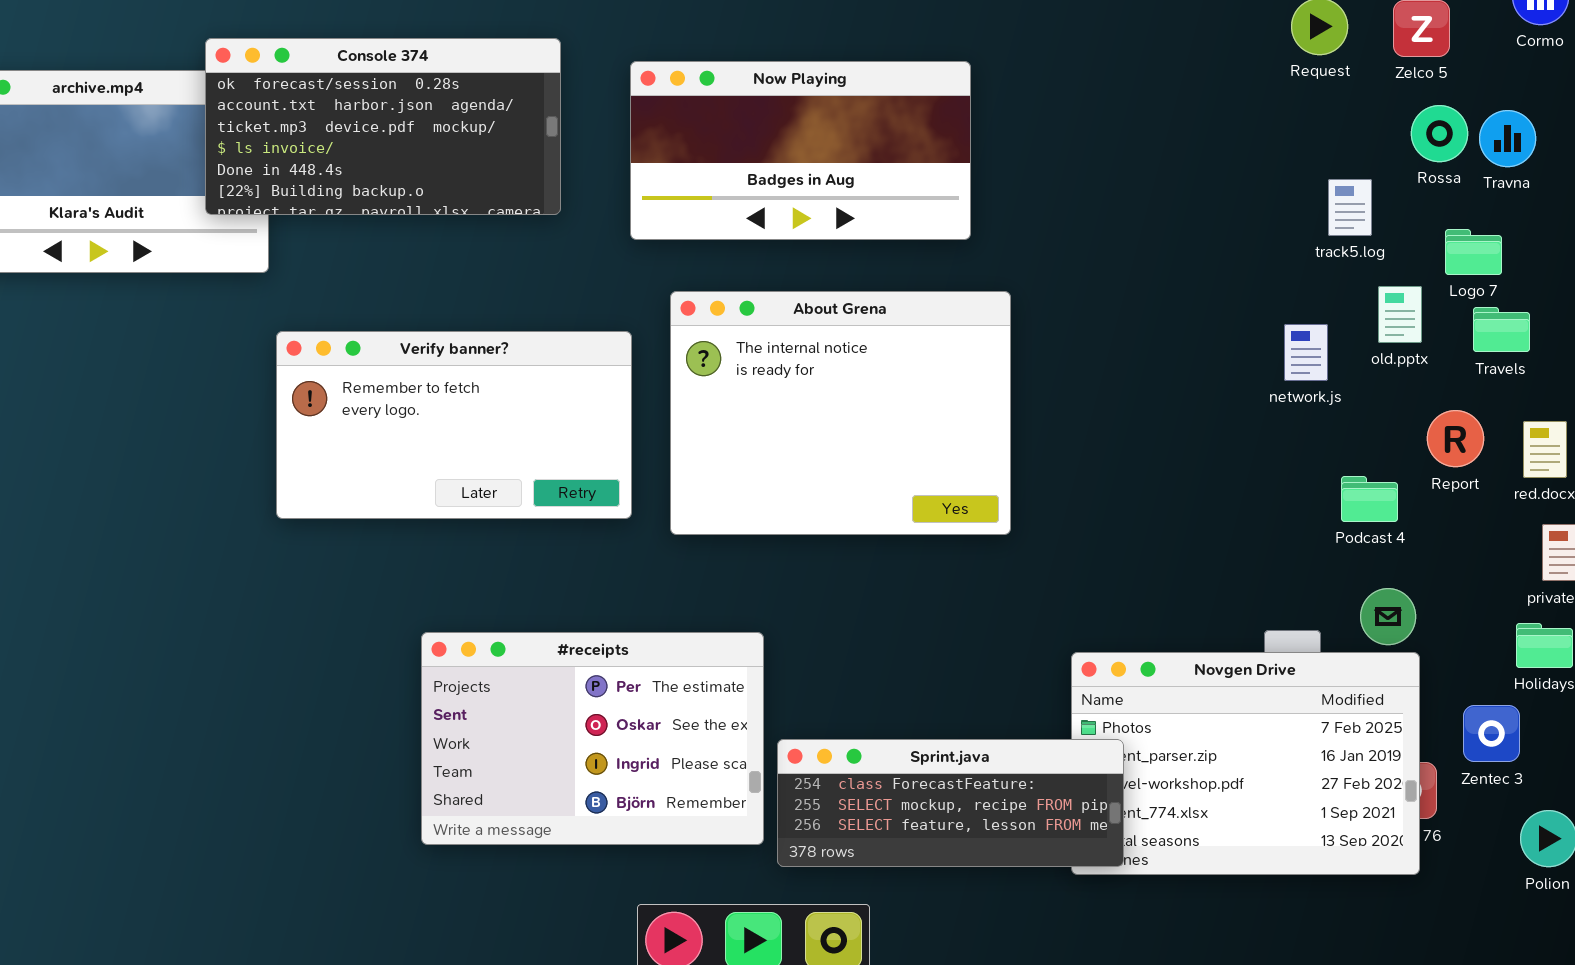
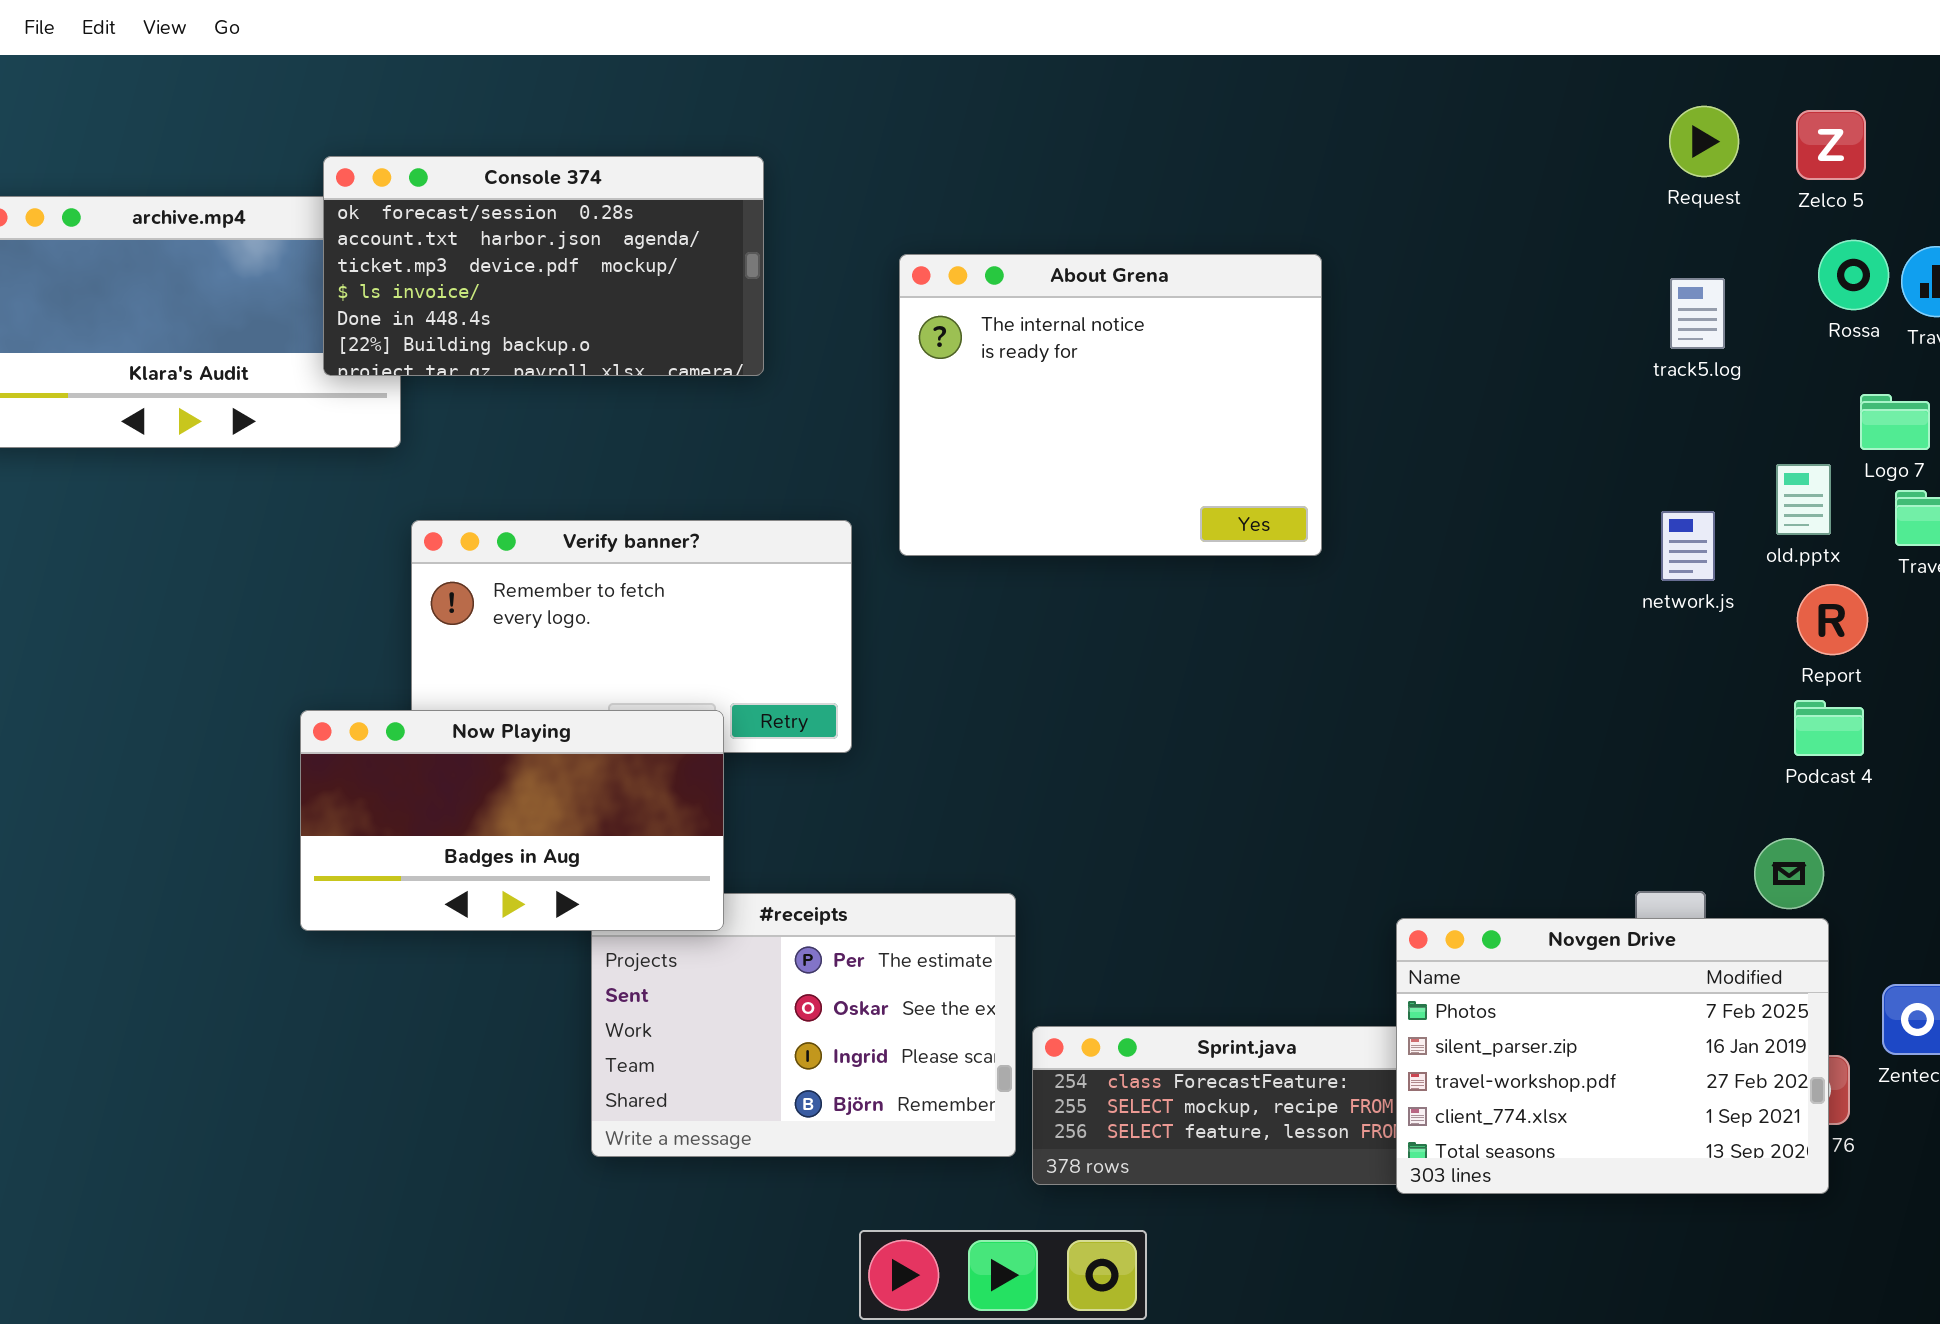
Now Playing: [630,61,971,240] -> [300,710,724,931], moved
track5.log: [1328,179,1372,236] -> [1670,278,1725,349], moved
About Grena: [670,291,1011,535] -> [899,254,1322,556], moved
Report: [1427,410,1484,467] -> [1797,584,1868,655], moved
Podcast 4: [1341,476,1398,522] -> [1794,700,1864,756], moved
Novgen Drive: [1071,652,1420,875] -> [1396,918,1829,1194], raised

